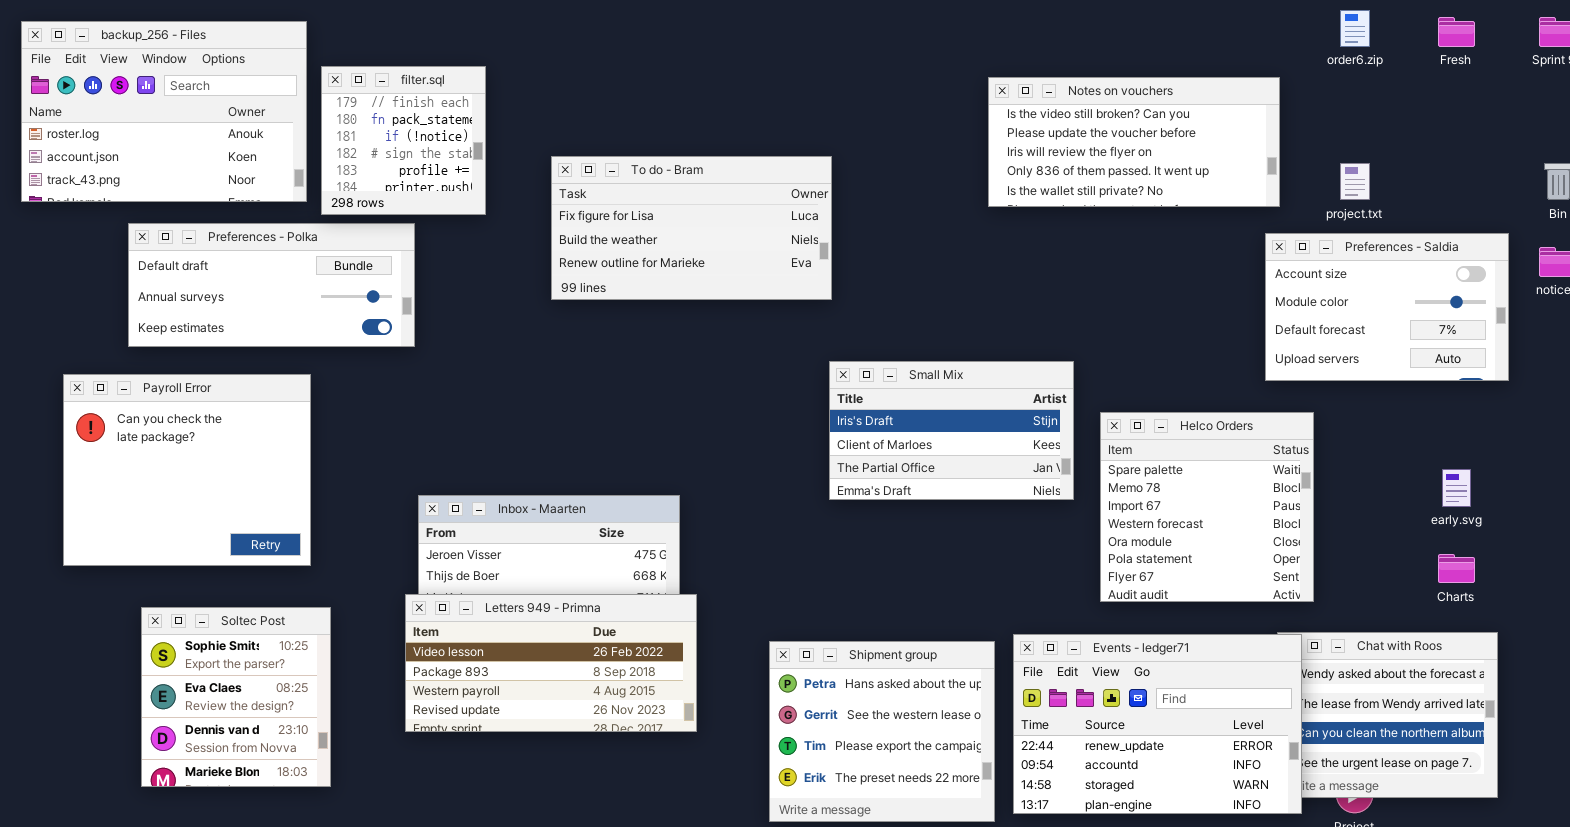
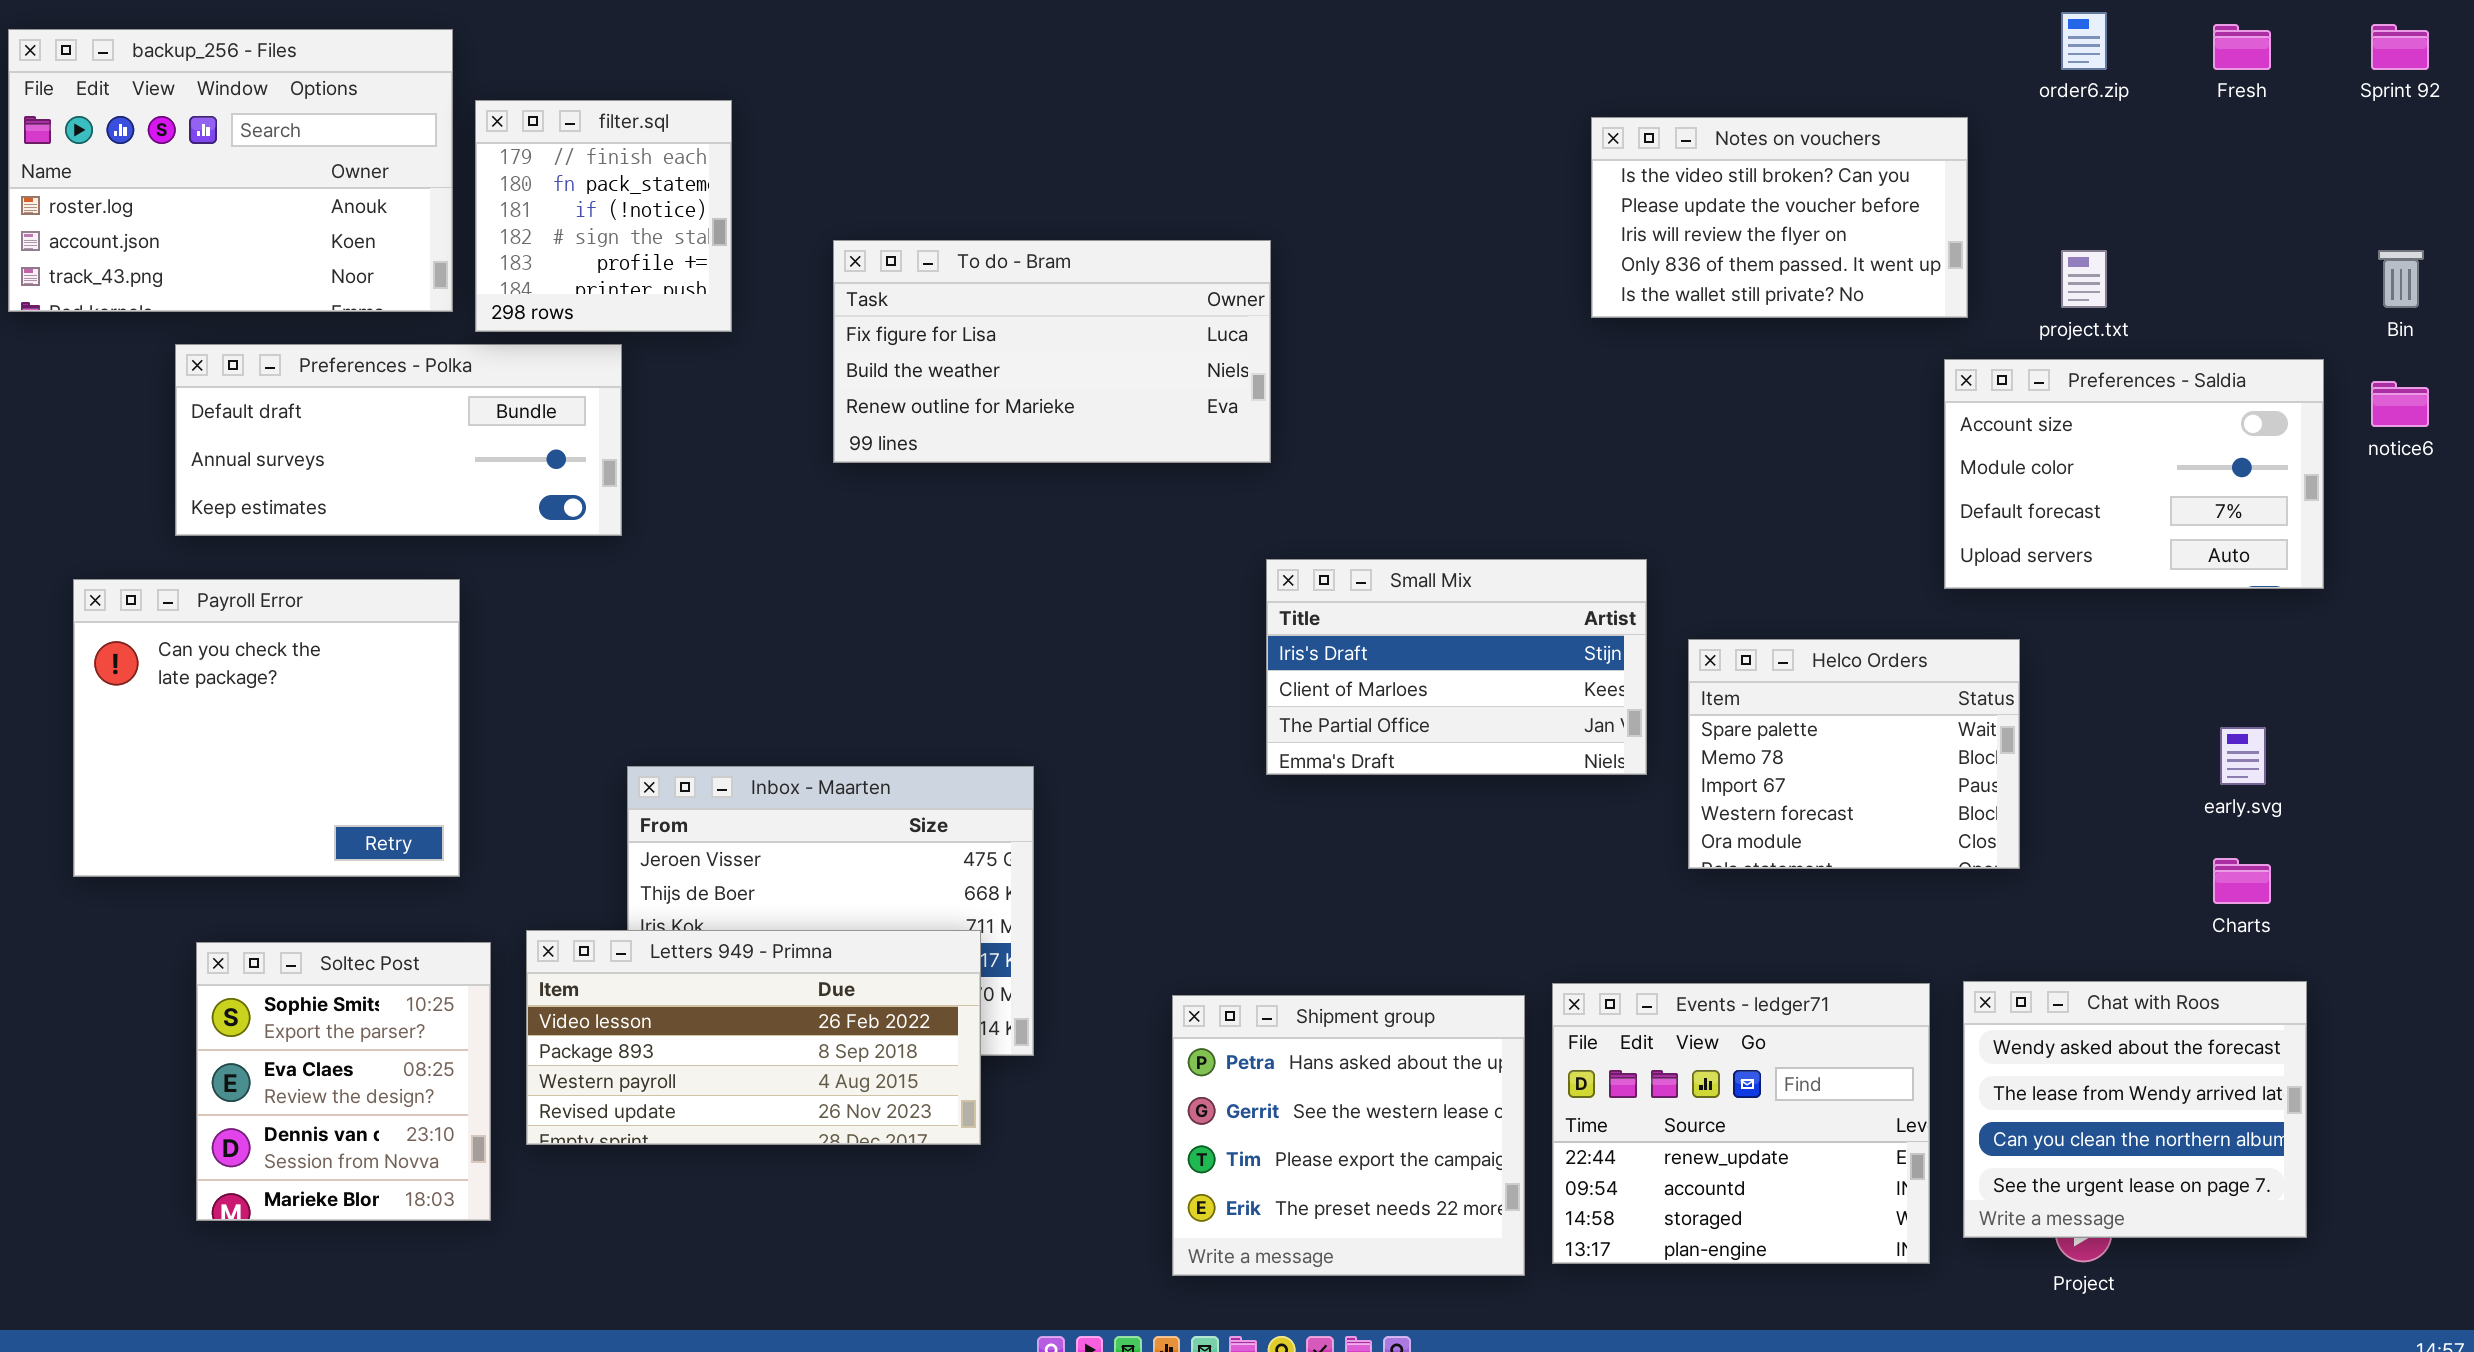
Notes on vouchers: [988,77,1280,207] -> [1591,117,1968,318], resized
Helco Orders: [1100,412,1314,602] -> [1688,639,2020,869], resized
Letters 949 - Primna: [405,594,697,732] -> [526,930,981,1145], moved
Events - ledger71: [1013,634,1302,814] -> [1552,983,1930,1264], resized

